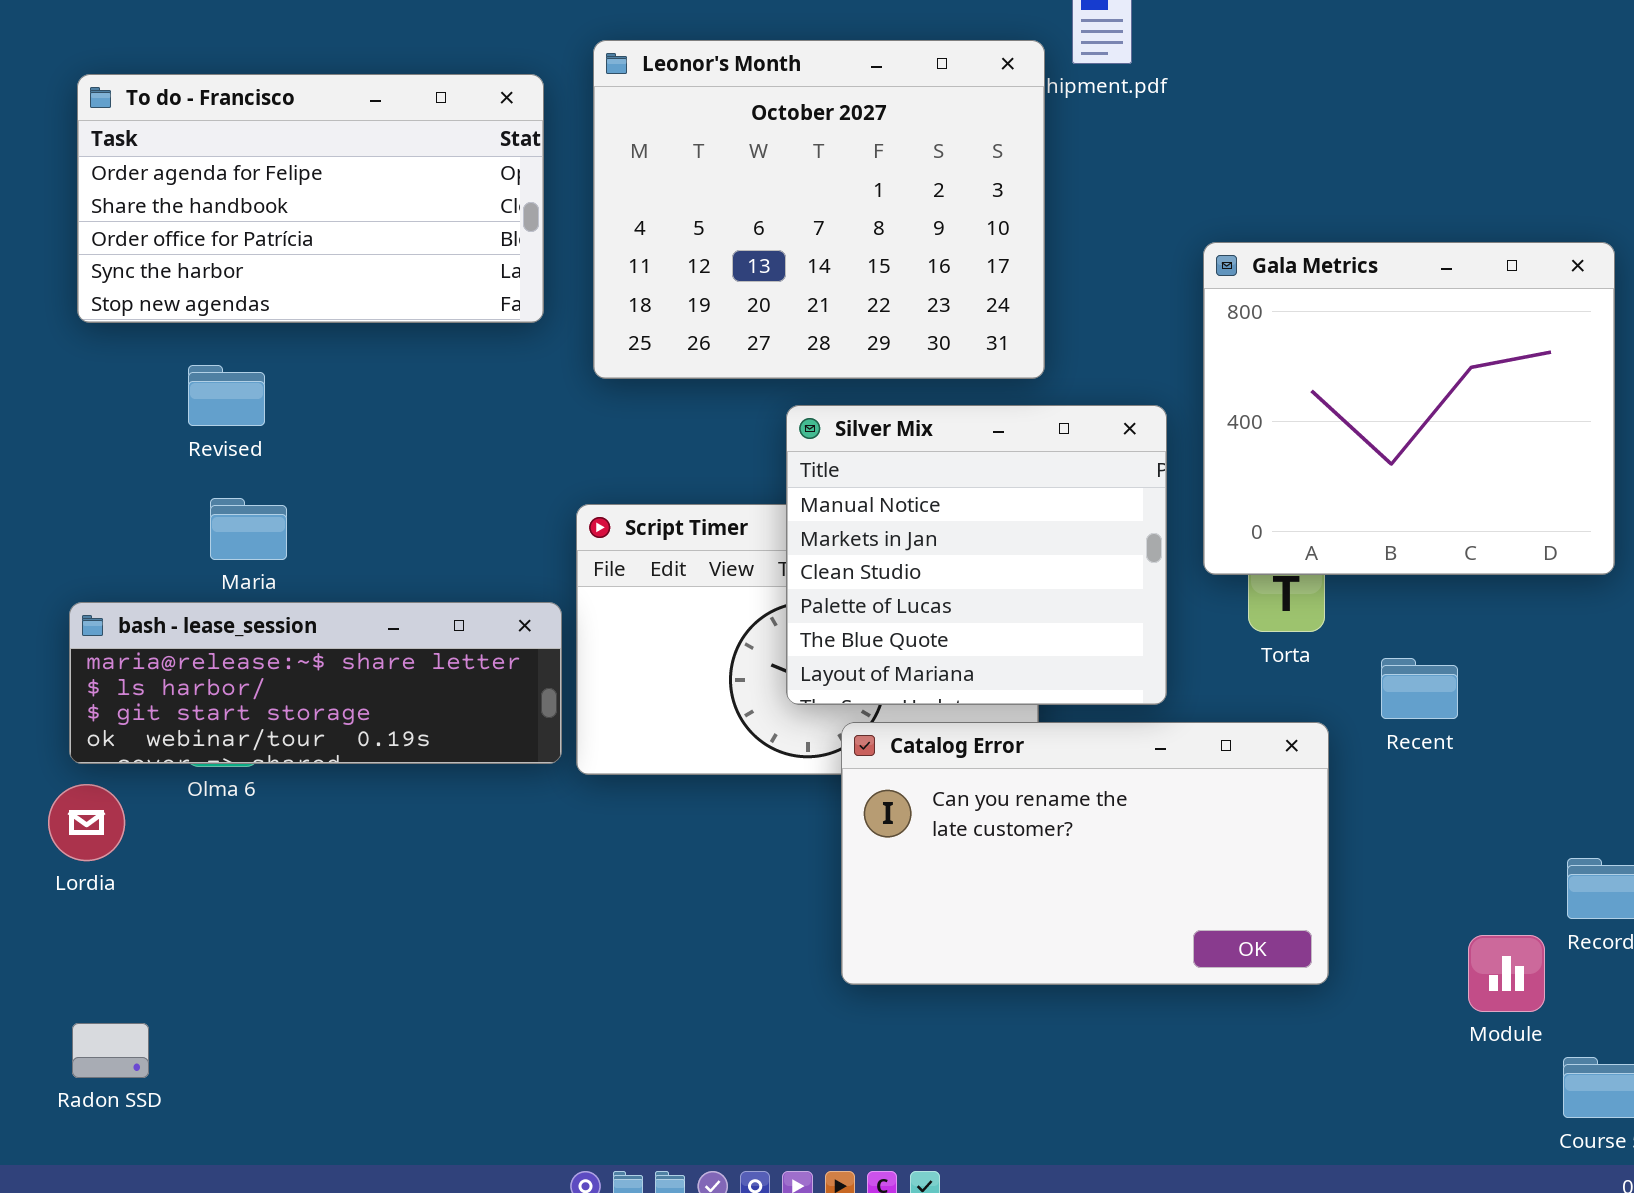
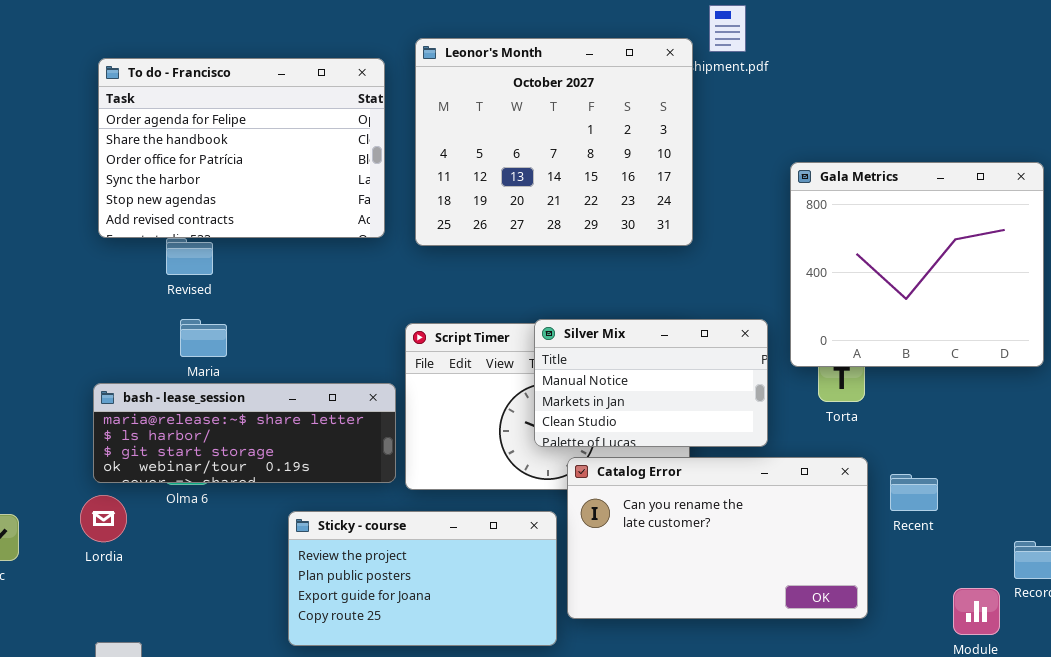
To do - Francisco: [77,74,544,323] -> [98,58,385,238], resized
Silver Mix: [786,405,1167,705] -> [534,319,768,447], resized
Recent: [1381,658,1458,719] -> [890,474,938,511], moved
Sticky - course: none -> [288,511,557,646], opened

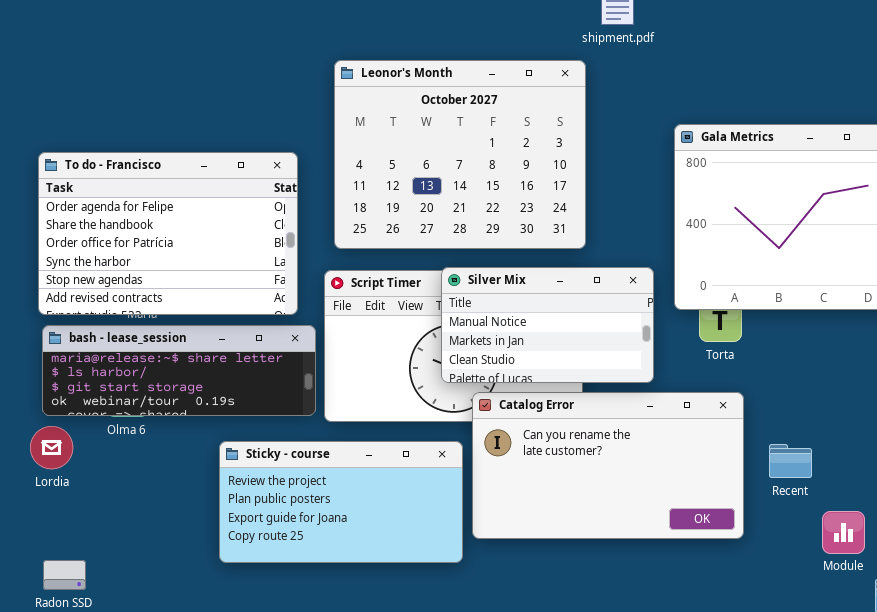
Leonor's Month: [415,38,693,246] -> [334,60,586,249], moved
To do - Francisco: [98,58,385,238] -> [38,152,298,315], moved
Recent: [890,474,938,511] -> [769,444,812,478], moved

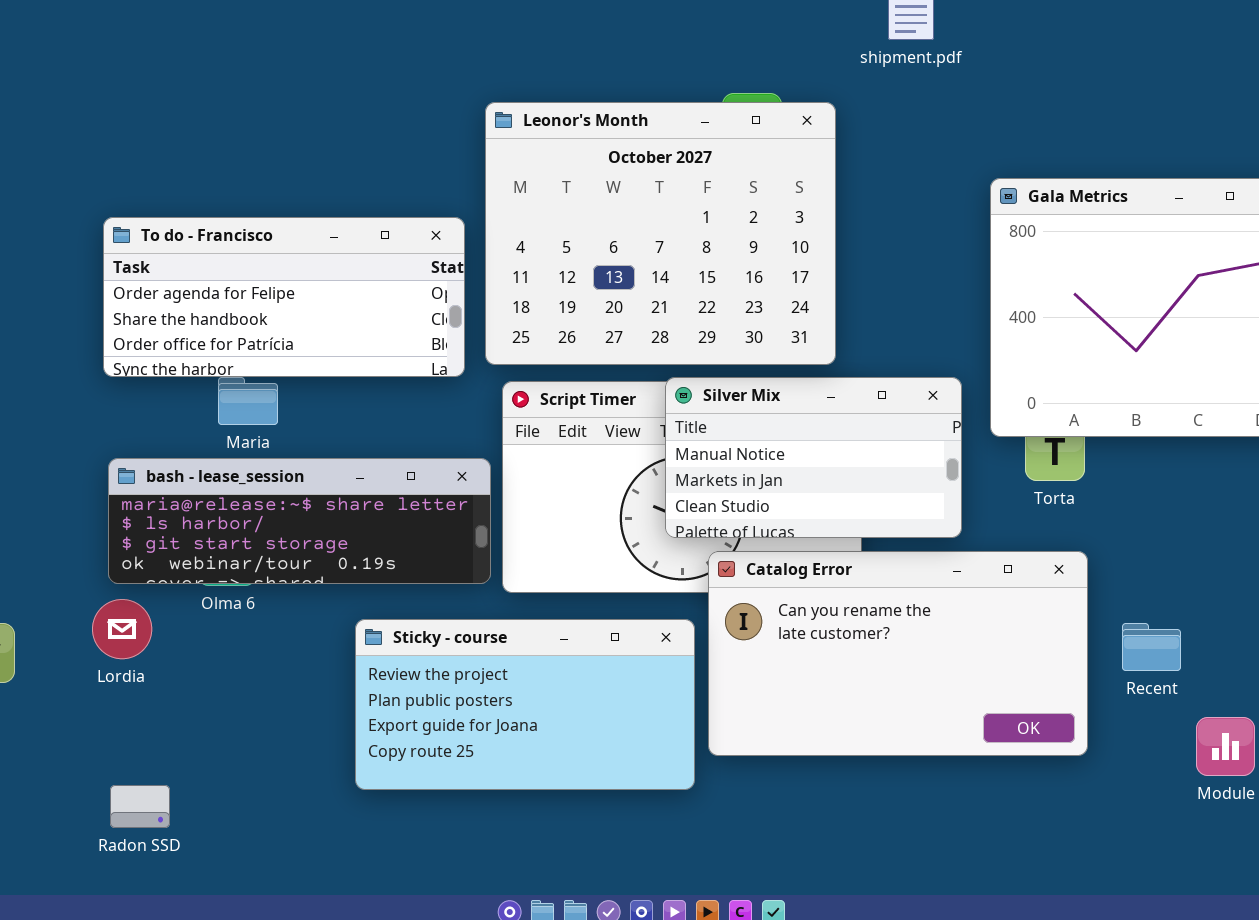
Leonor's Month: [334,60,586,249] -> [485,102,836,365], moved
To do - Francisco: [38,152,298,315] -> [103,217,465,377], resized

